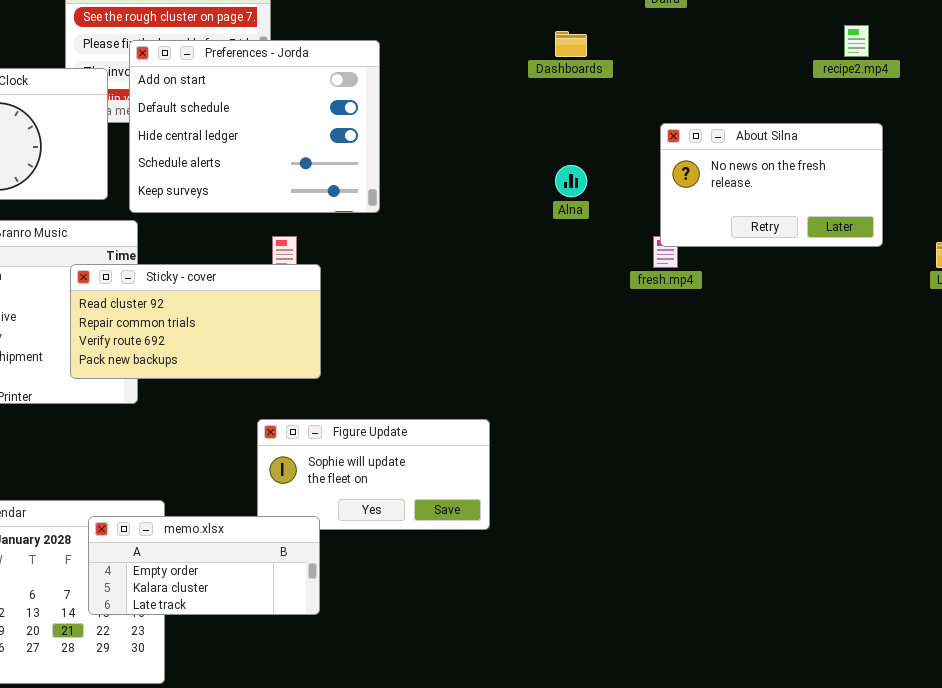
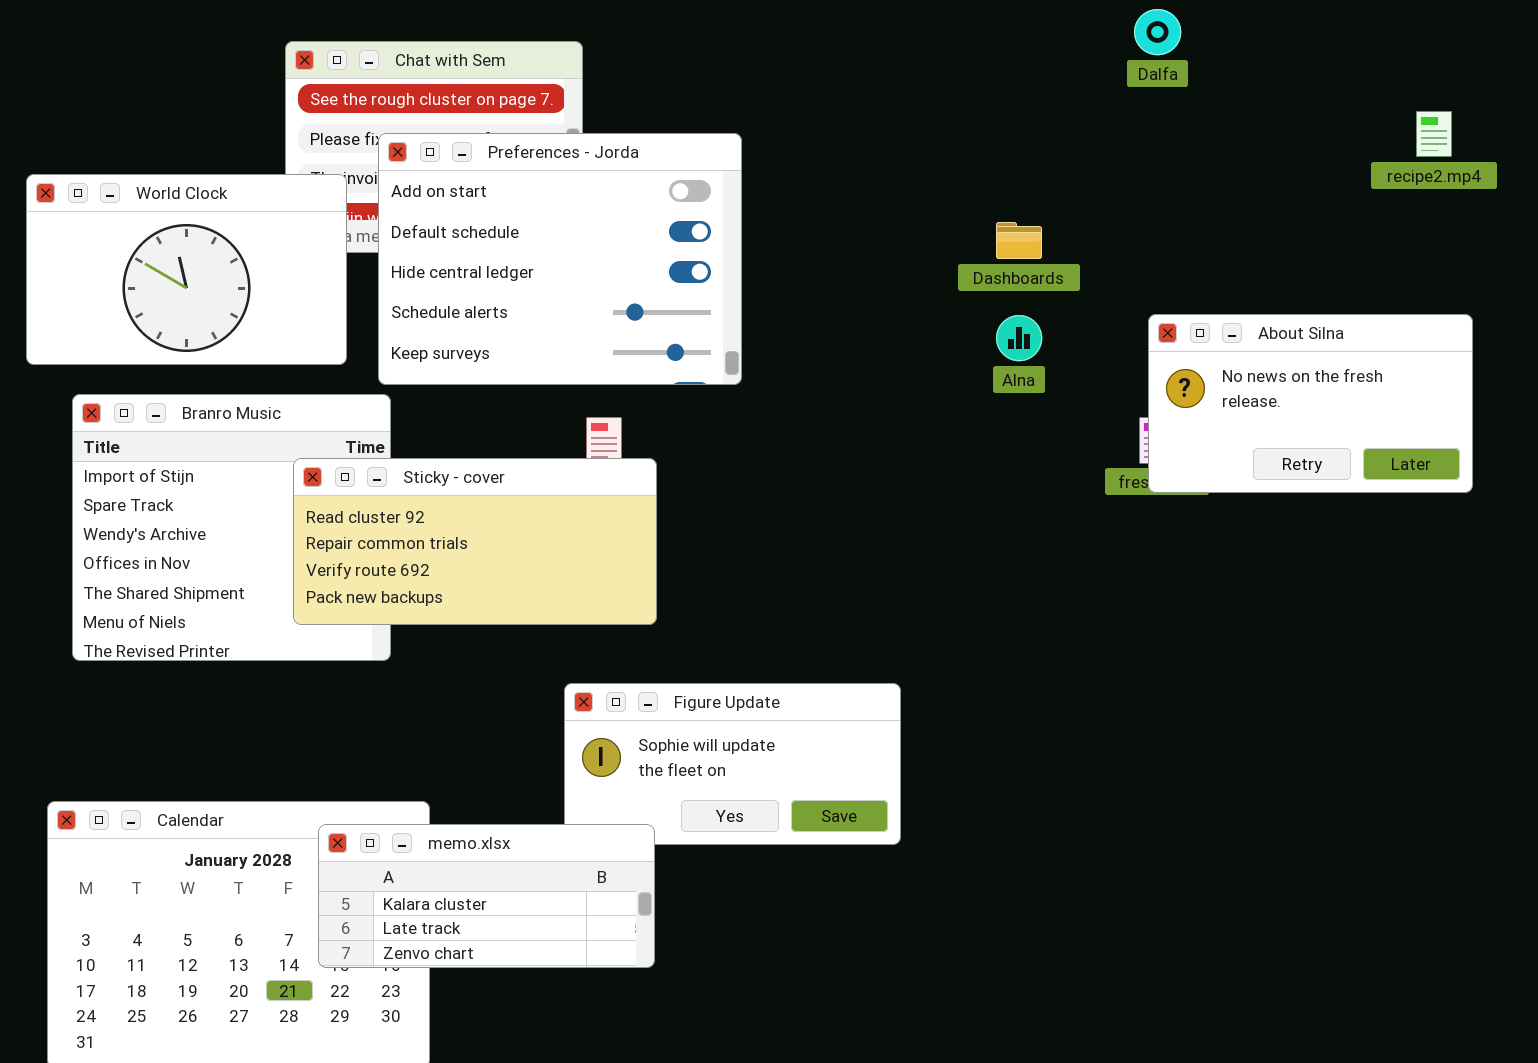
Dashboards: [555,31,587,57] -> [996,222,1042,259], moved
About Silna: [660,123,883,247] -> [1148,314,1473,493], moved
memo.xlsx: [88,516,320,615] -> [318,824,655,968], scrolled down 1 row

